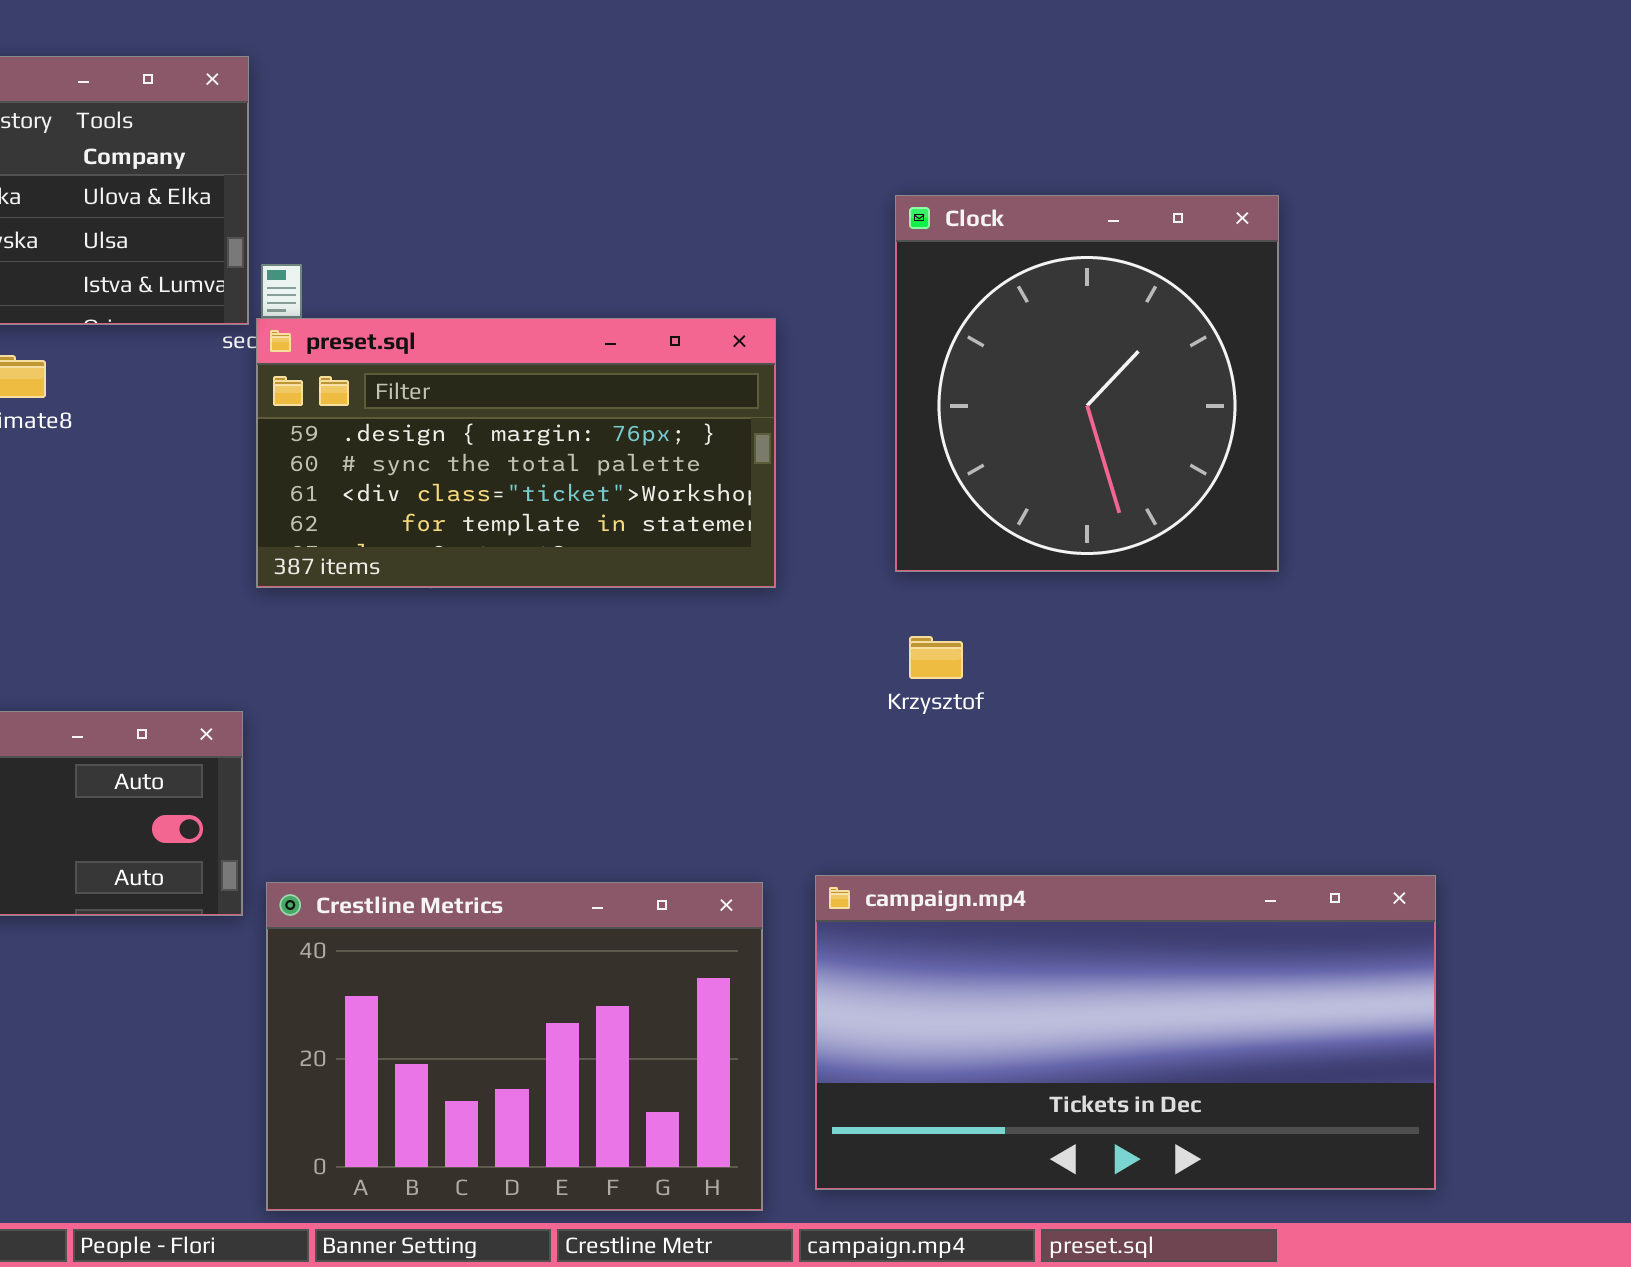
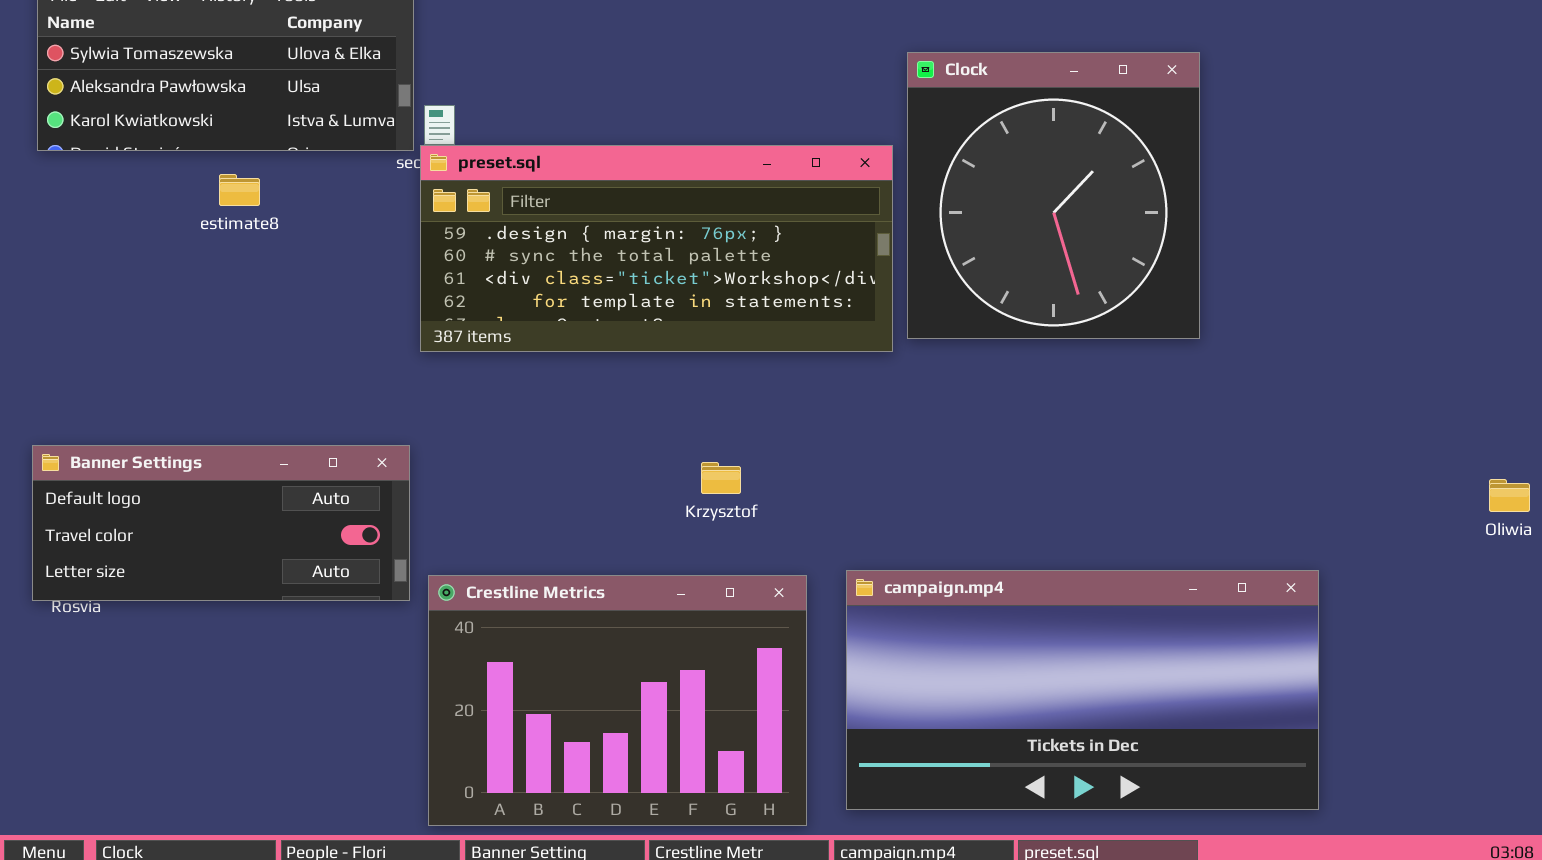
preset.sql: [256,318,776,588] -> [420,145,893,352], resized
Krzysztof: [909,636,963,679] -> [701,462,741,494], moved

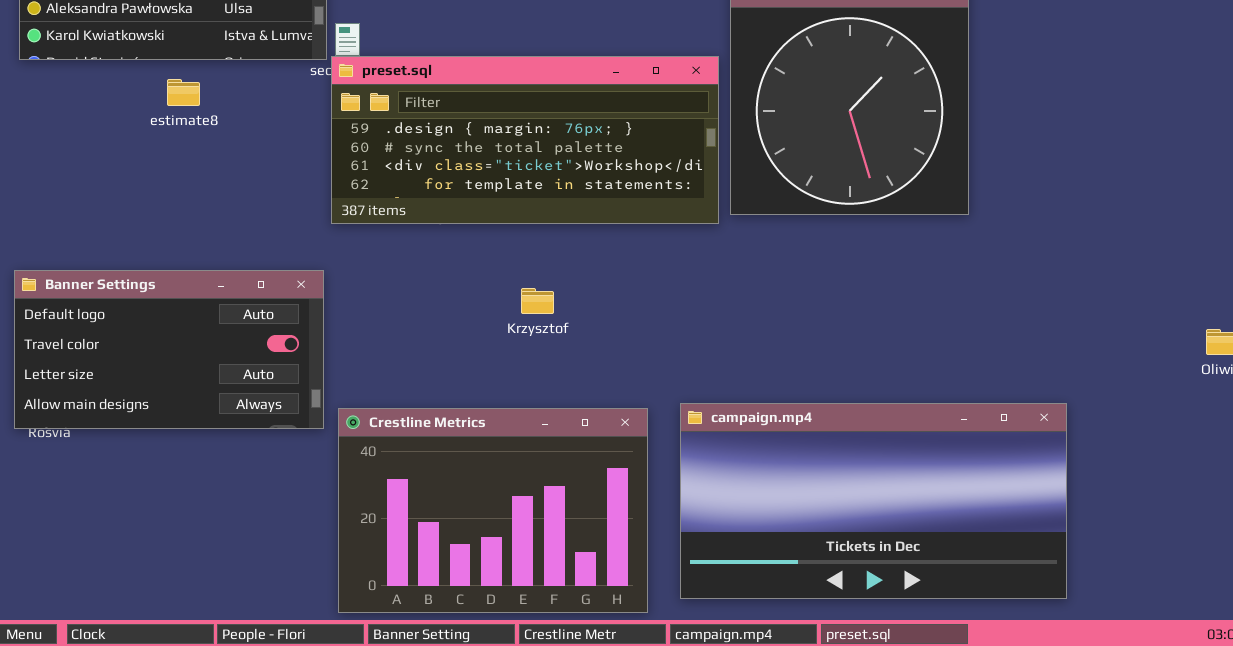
Banner Settings: [32,445,410,601] -> [14,270,324,429], resized
Krzysztof: [701,462,741,494] -> [521,288,554,314], moved

